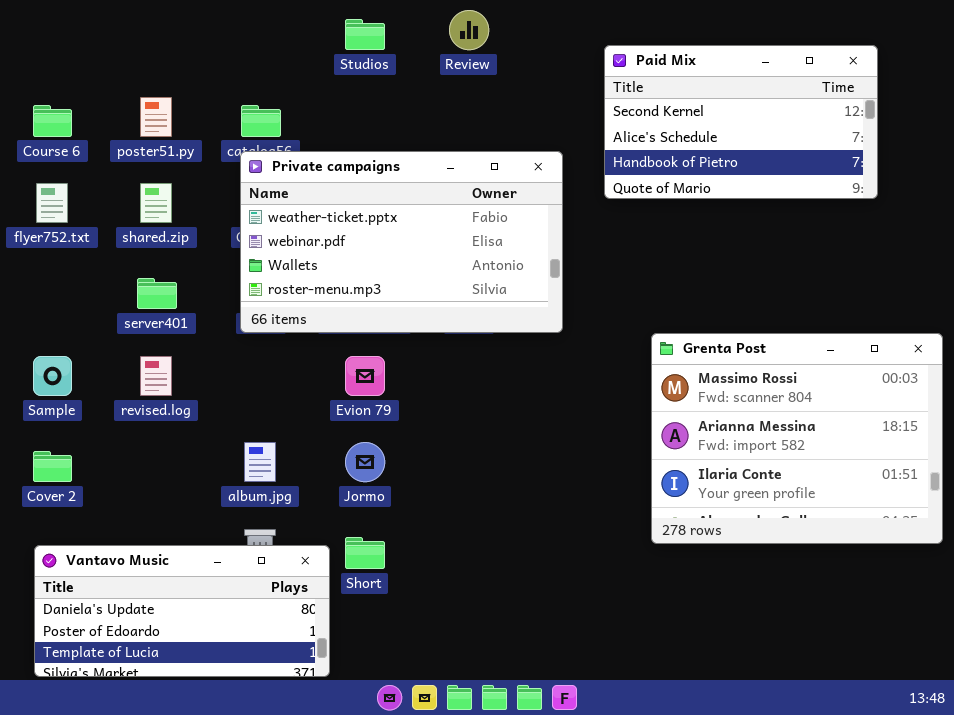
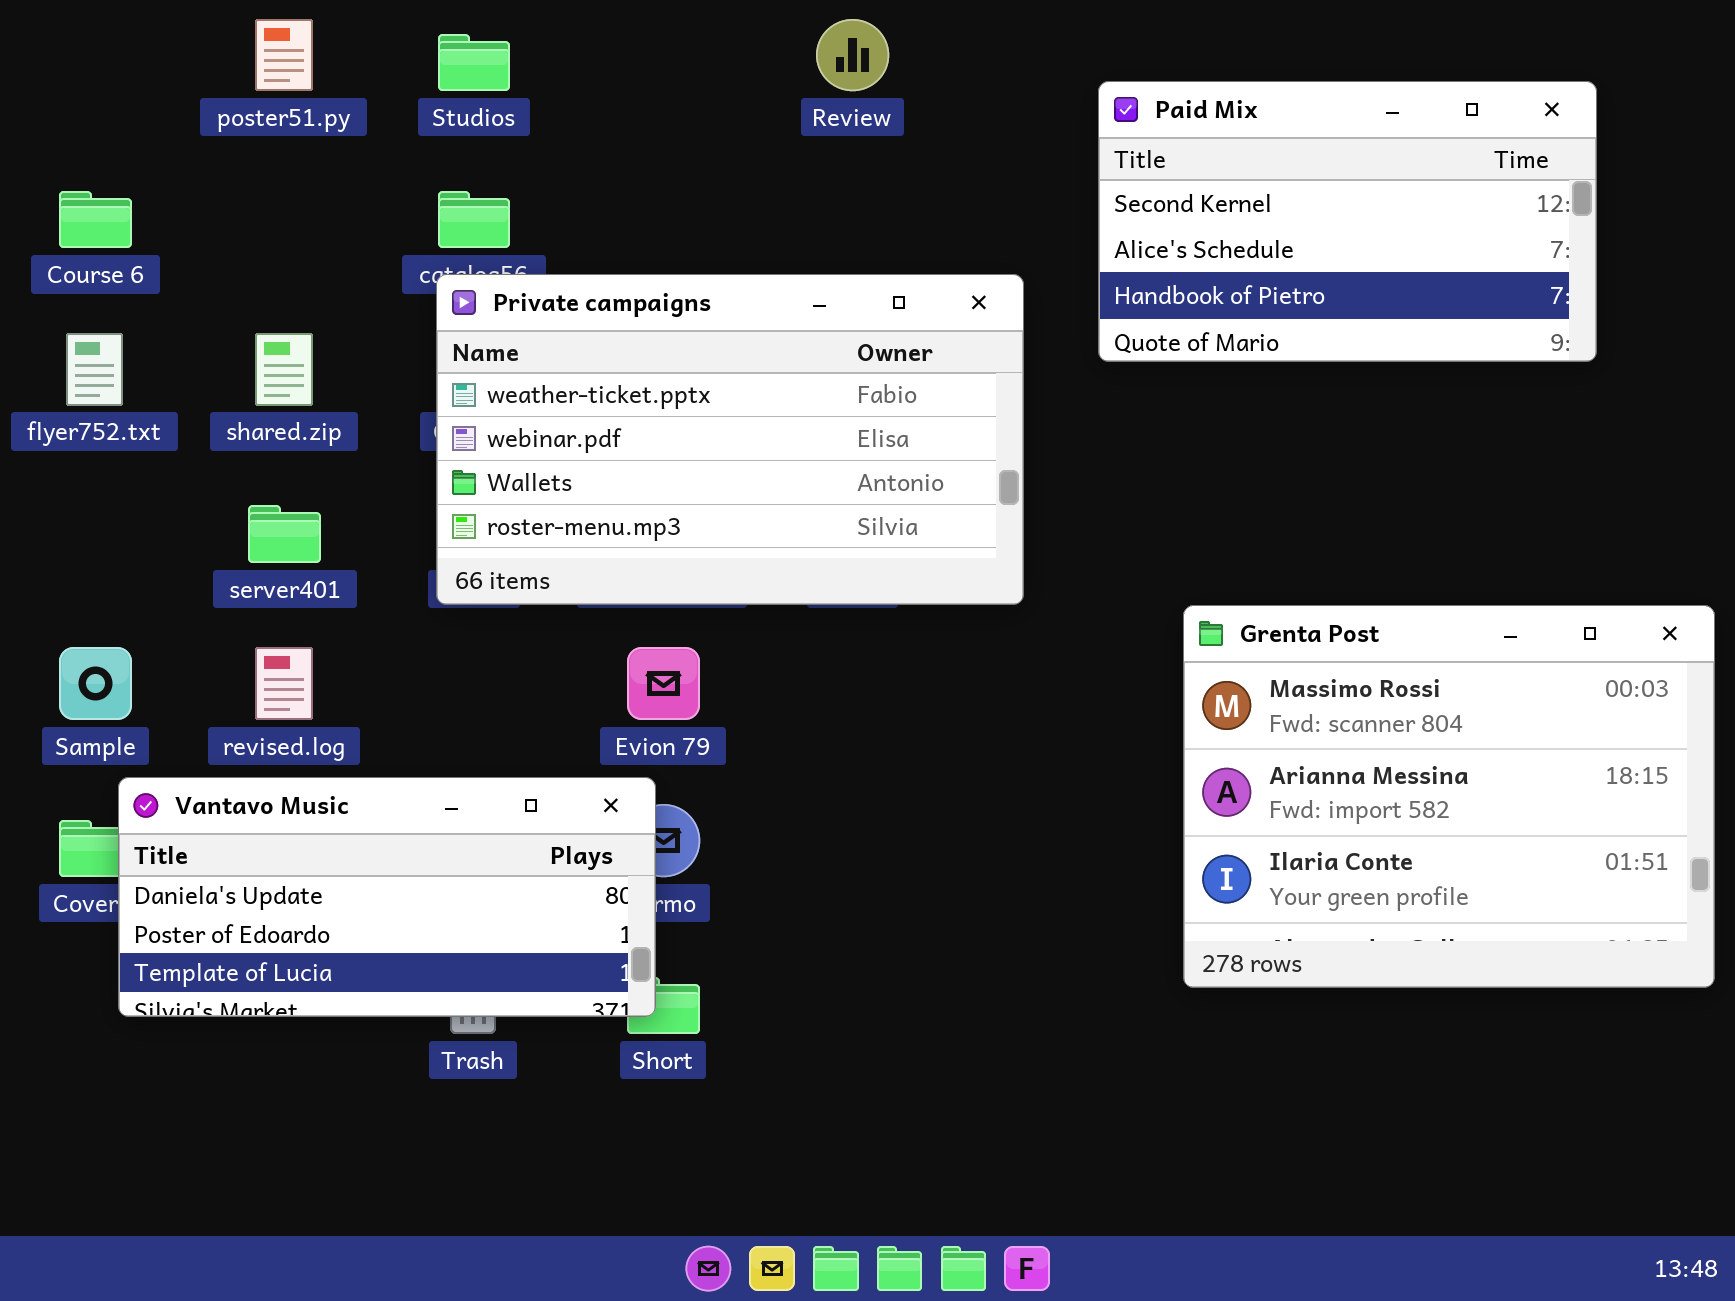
Studios: [345,19,385,50] -> [438,34,510,91], moved
poster51.py: [140,97,172,137] -> [255,19,313,91], moved
Vantavo Music: [34,545,330,677] -> [118,777,656,1017], moved

